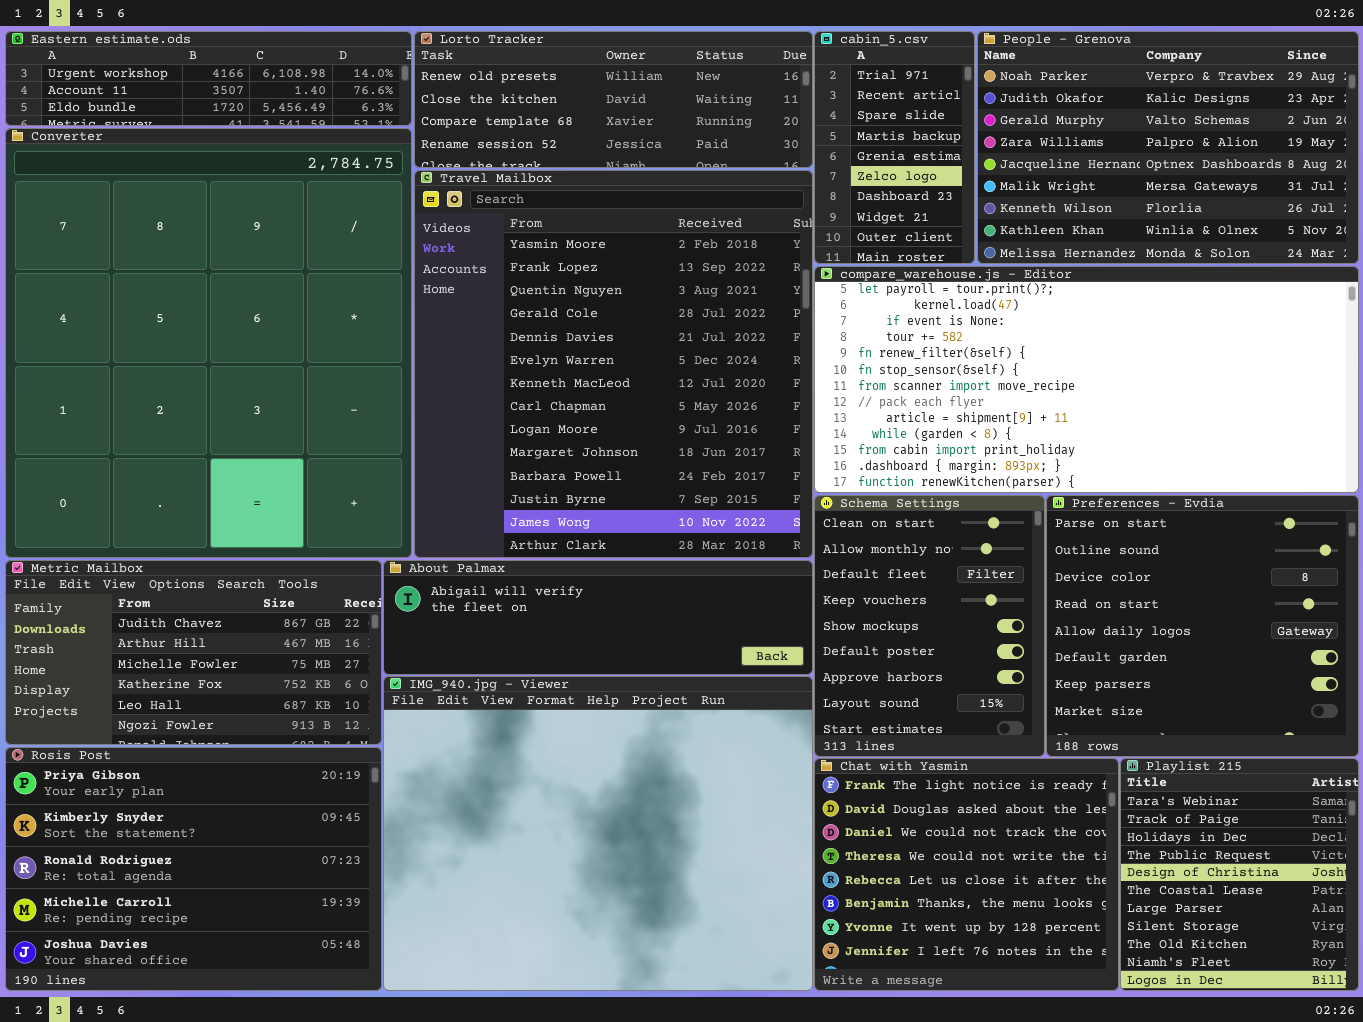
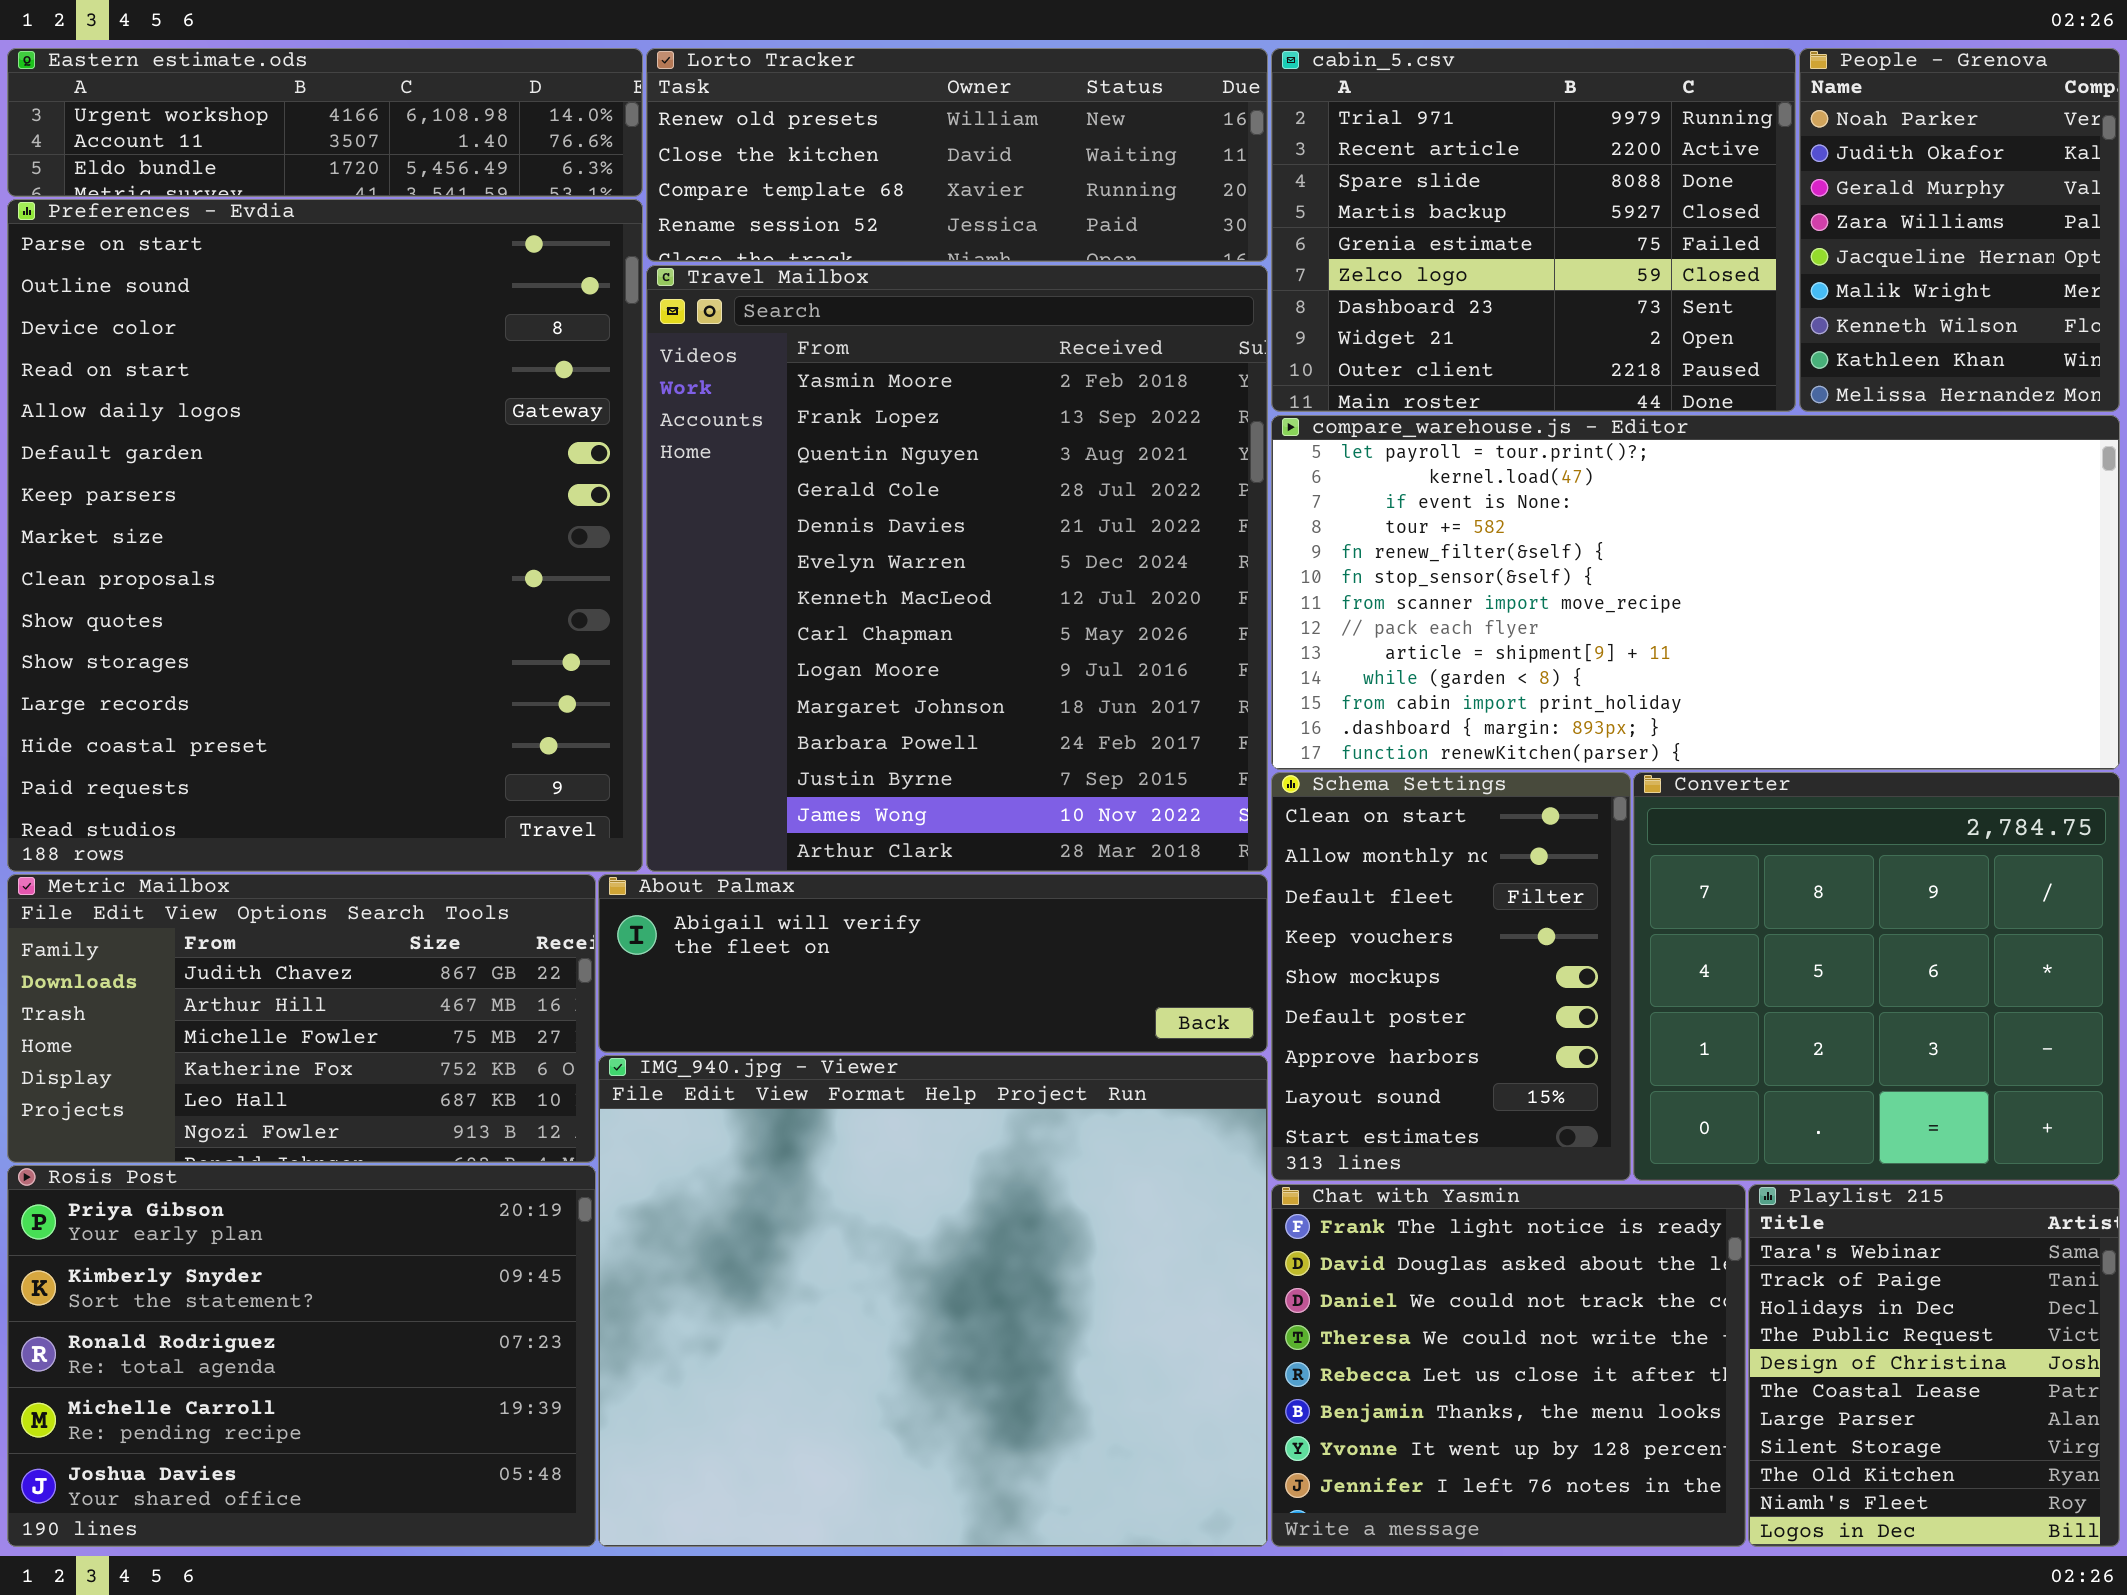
cabin_5.csv: [814,31,975,264] -> [1271,48,1796,412], resized
People - Grenova: [977,31,1359,264] -> [1799,48,2120,412], resized
Converter: [5,128,412,558] -> [1633,772,2120,1181], moved, resized
Preferences - Evdia: [1046,495,1359,757] -> [7,199,643,872], moved, resized

